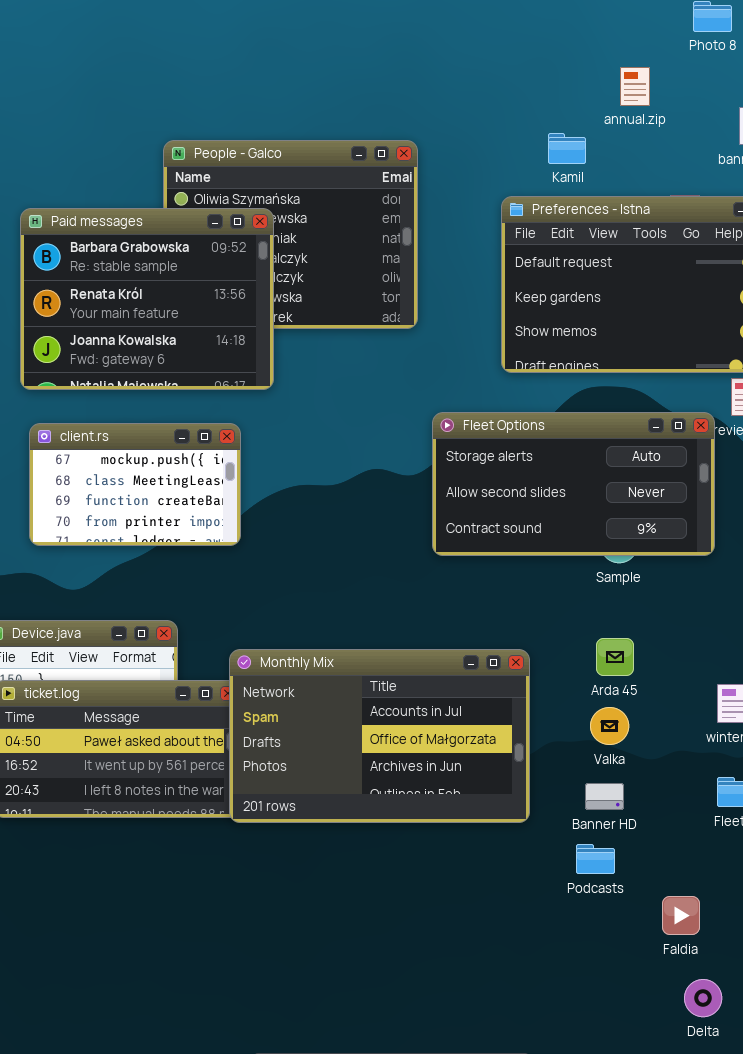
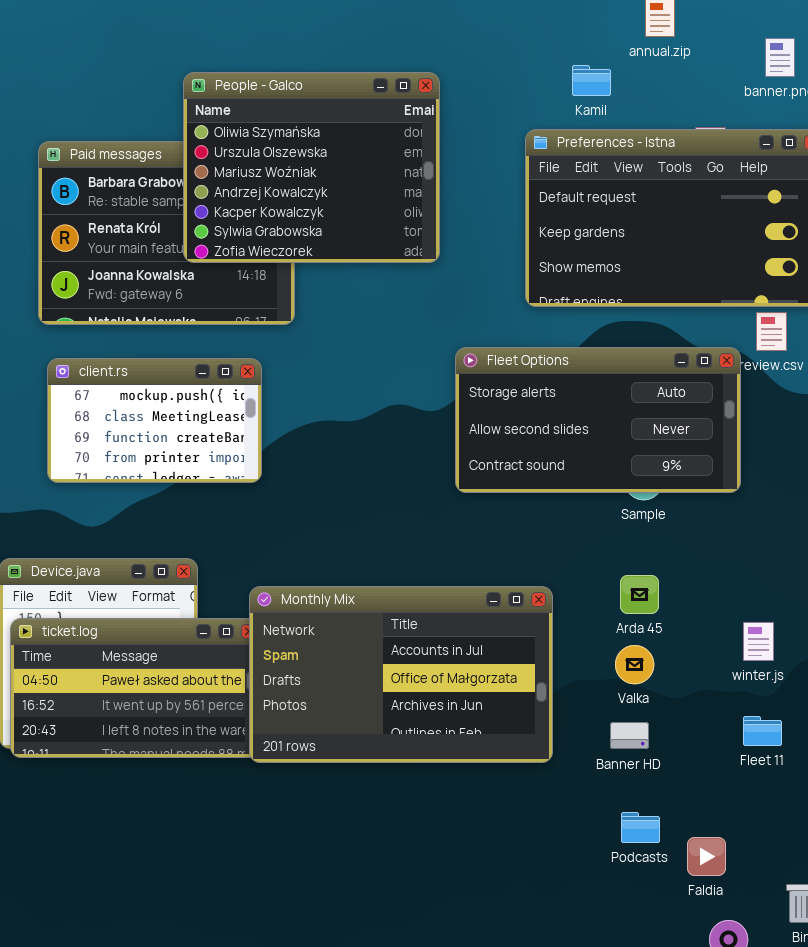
People - Galco: [163,140,418,329] -> [183,72,440,263], raised
Podcasts: [576,844,615,874] -> [621,812,660,843], moved

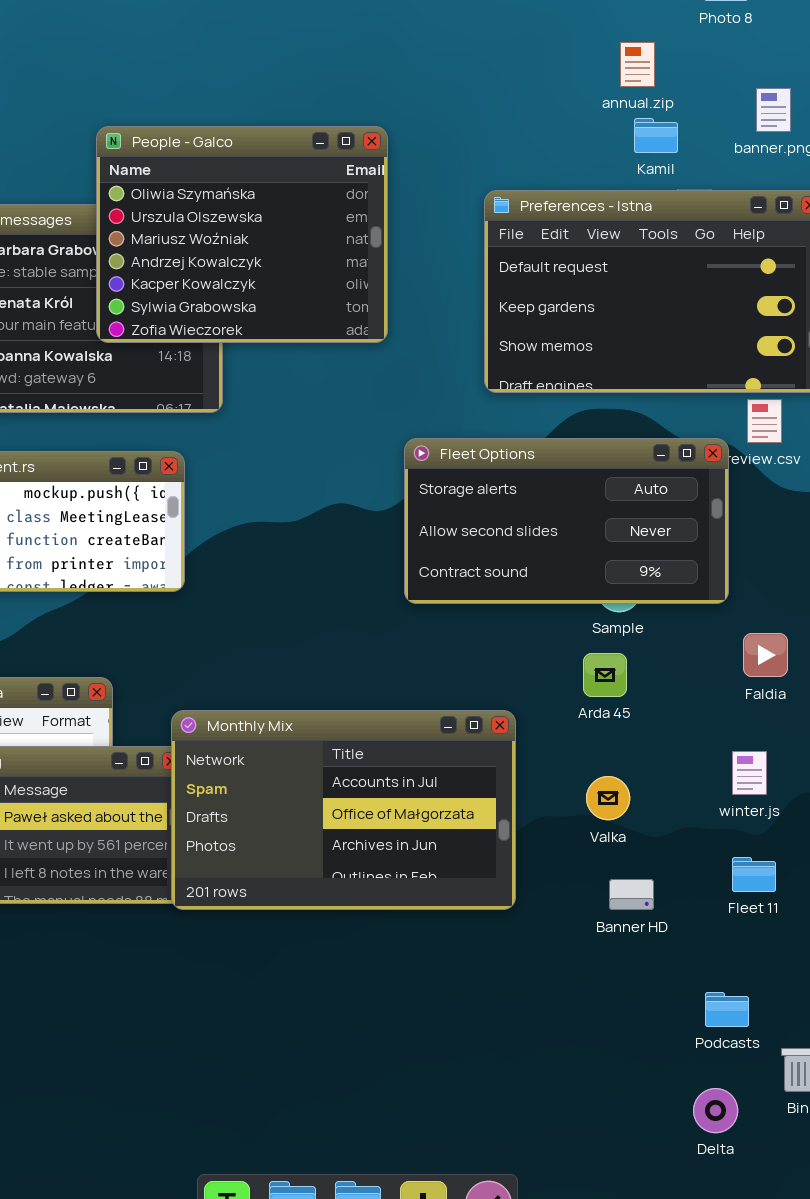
Kamil: [572,65,611,96] -> [634,118,678,153], moved
Arda 45: [620,575,659,614] -> [583,653,627,697], moved
Banner HD: [610,722,649,749] -> [609,879,654,910], moved
Podcasts: [621,812,660,843] -> [705,992,749,1027], moved
Faldia: [687,837,726,876] -> [743,633,788,677], moved

